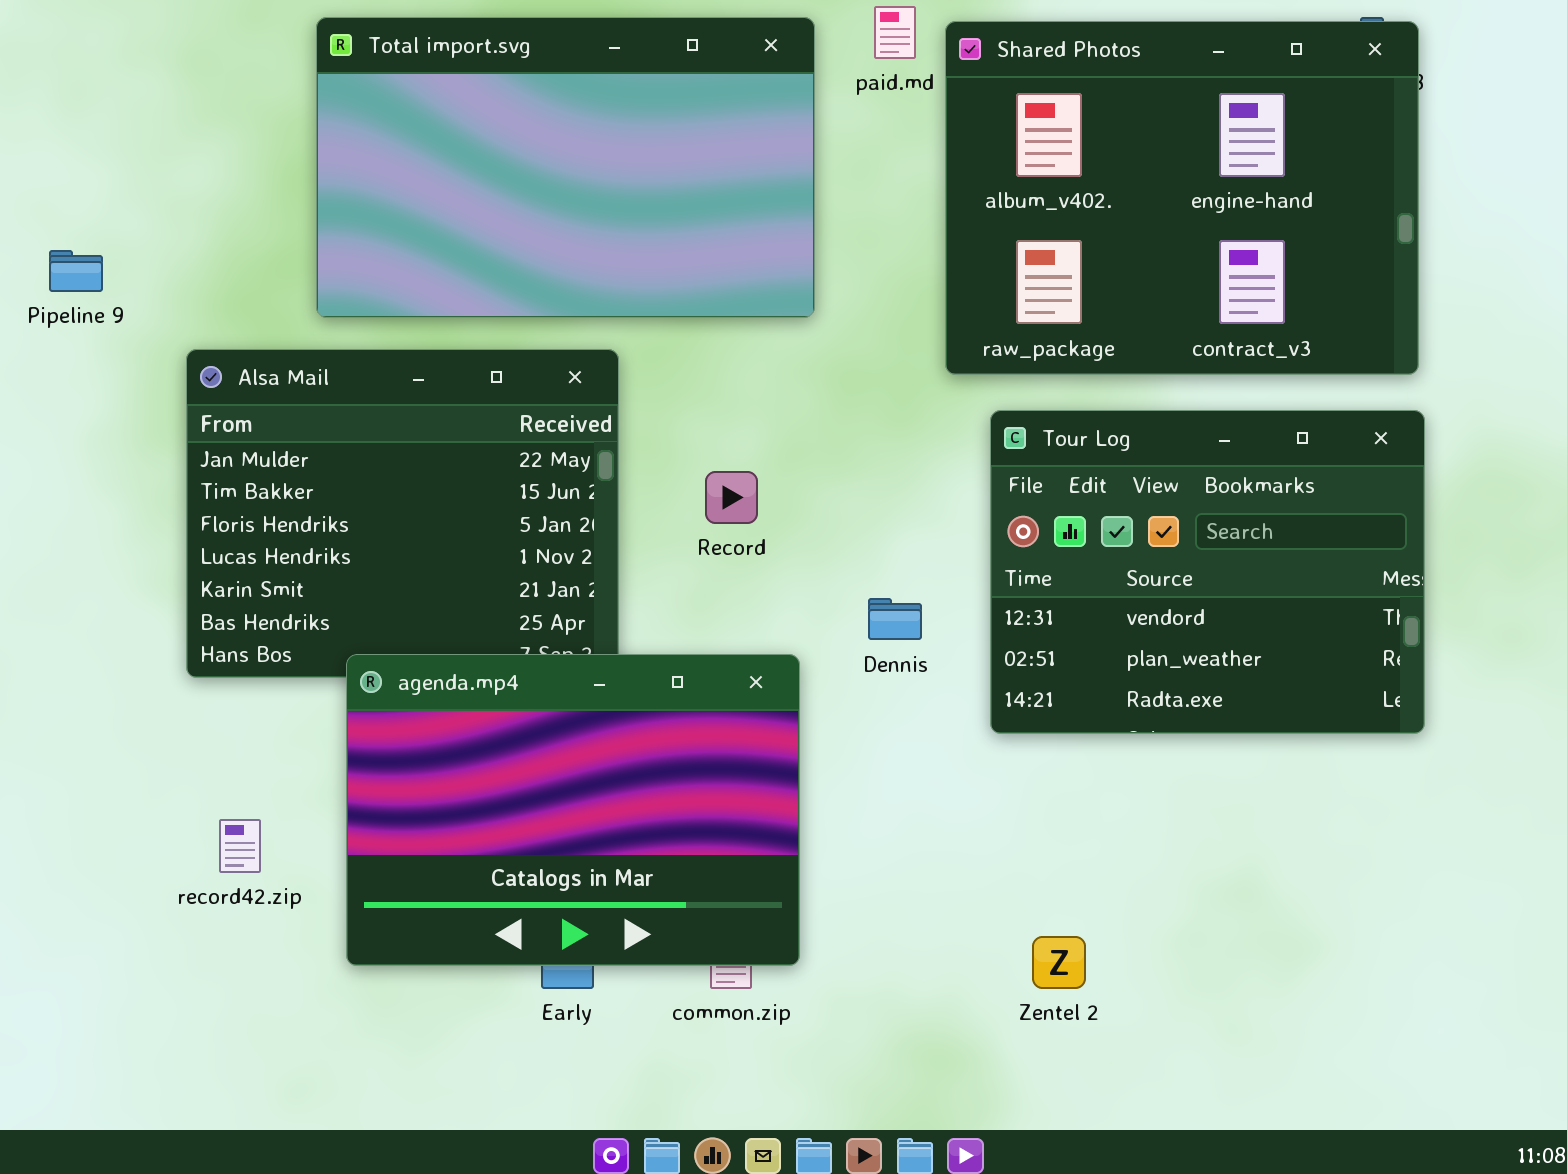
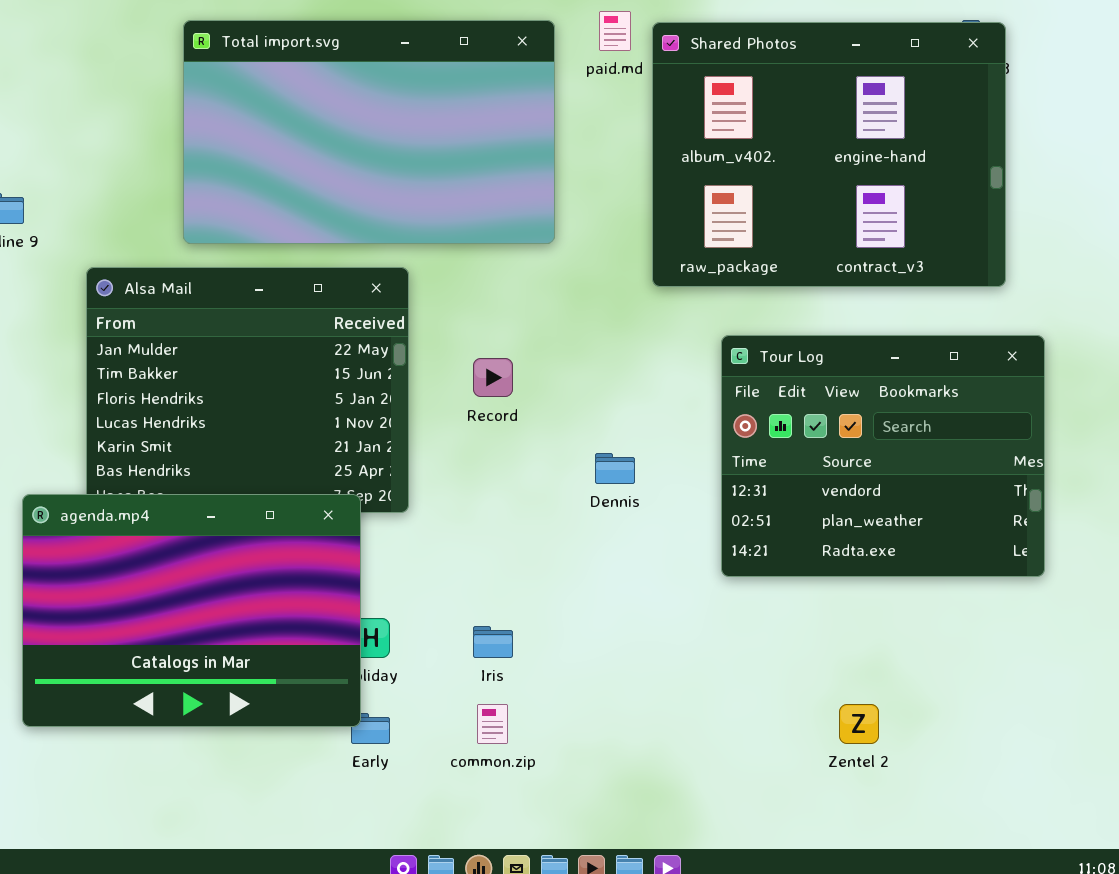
Tour Log: [990,410,1425,734] -> [721,335,1045,577], moved
agenda.mp4: [346,654,800,966] -> [22,494,361,727], moved
Zentel 2: [1032,936,1086,989] -> [839,704,879,744], moved

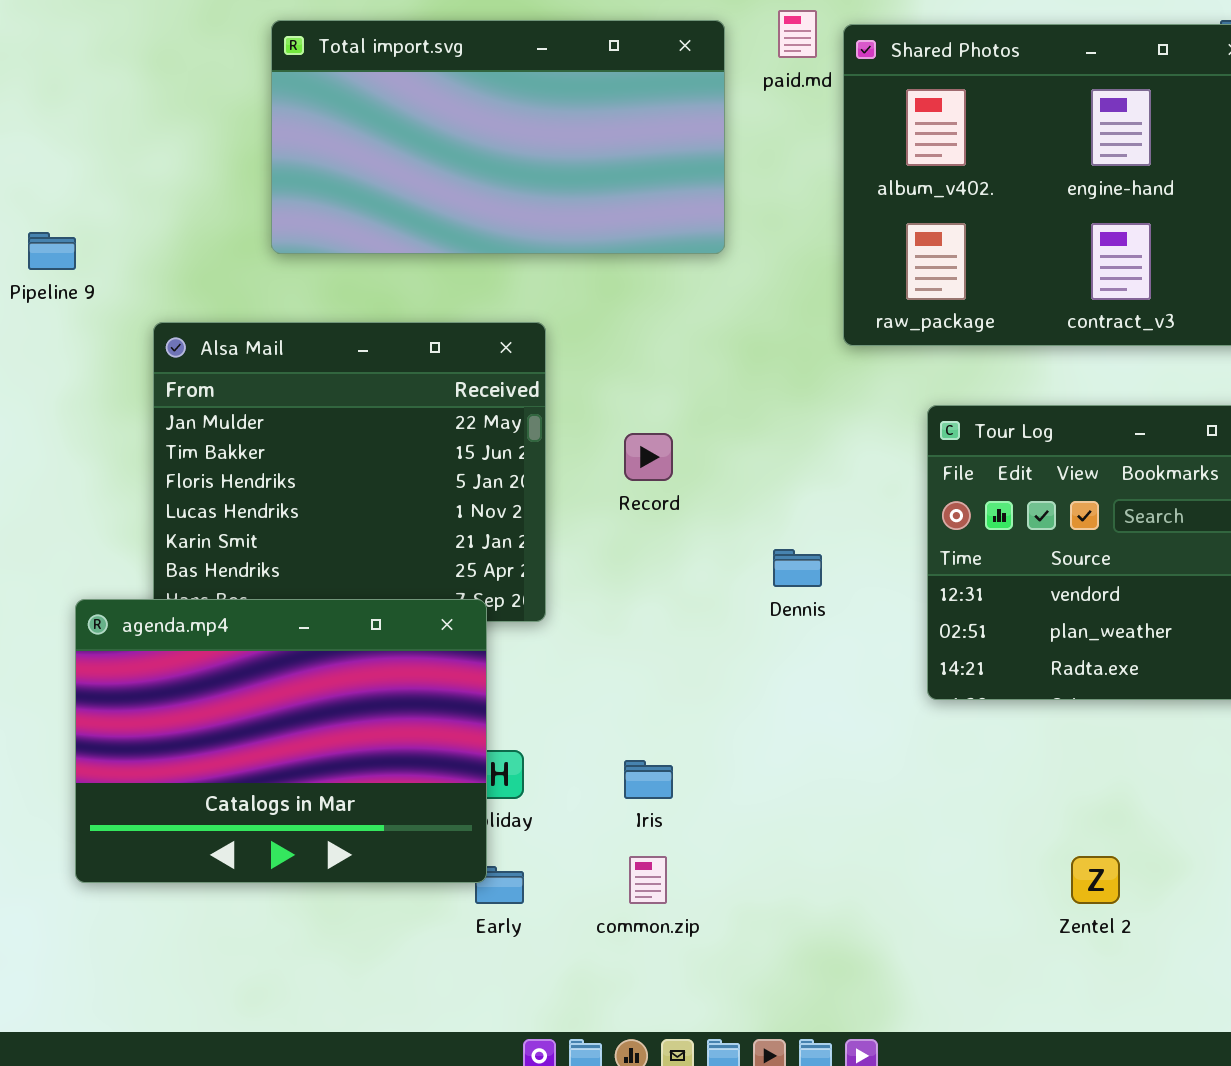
Total import.svg: [183,20,555,244] -> [271,20,725,254], resized

